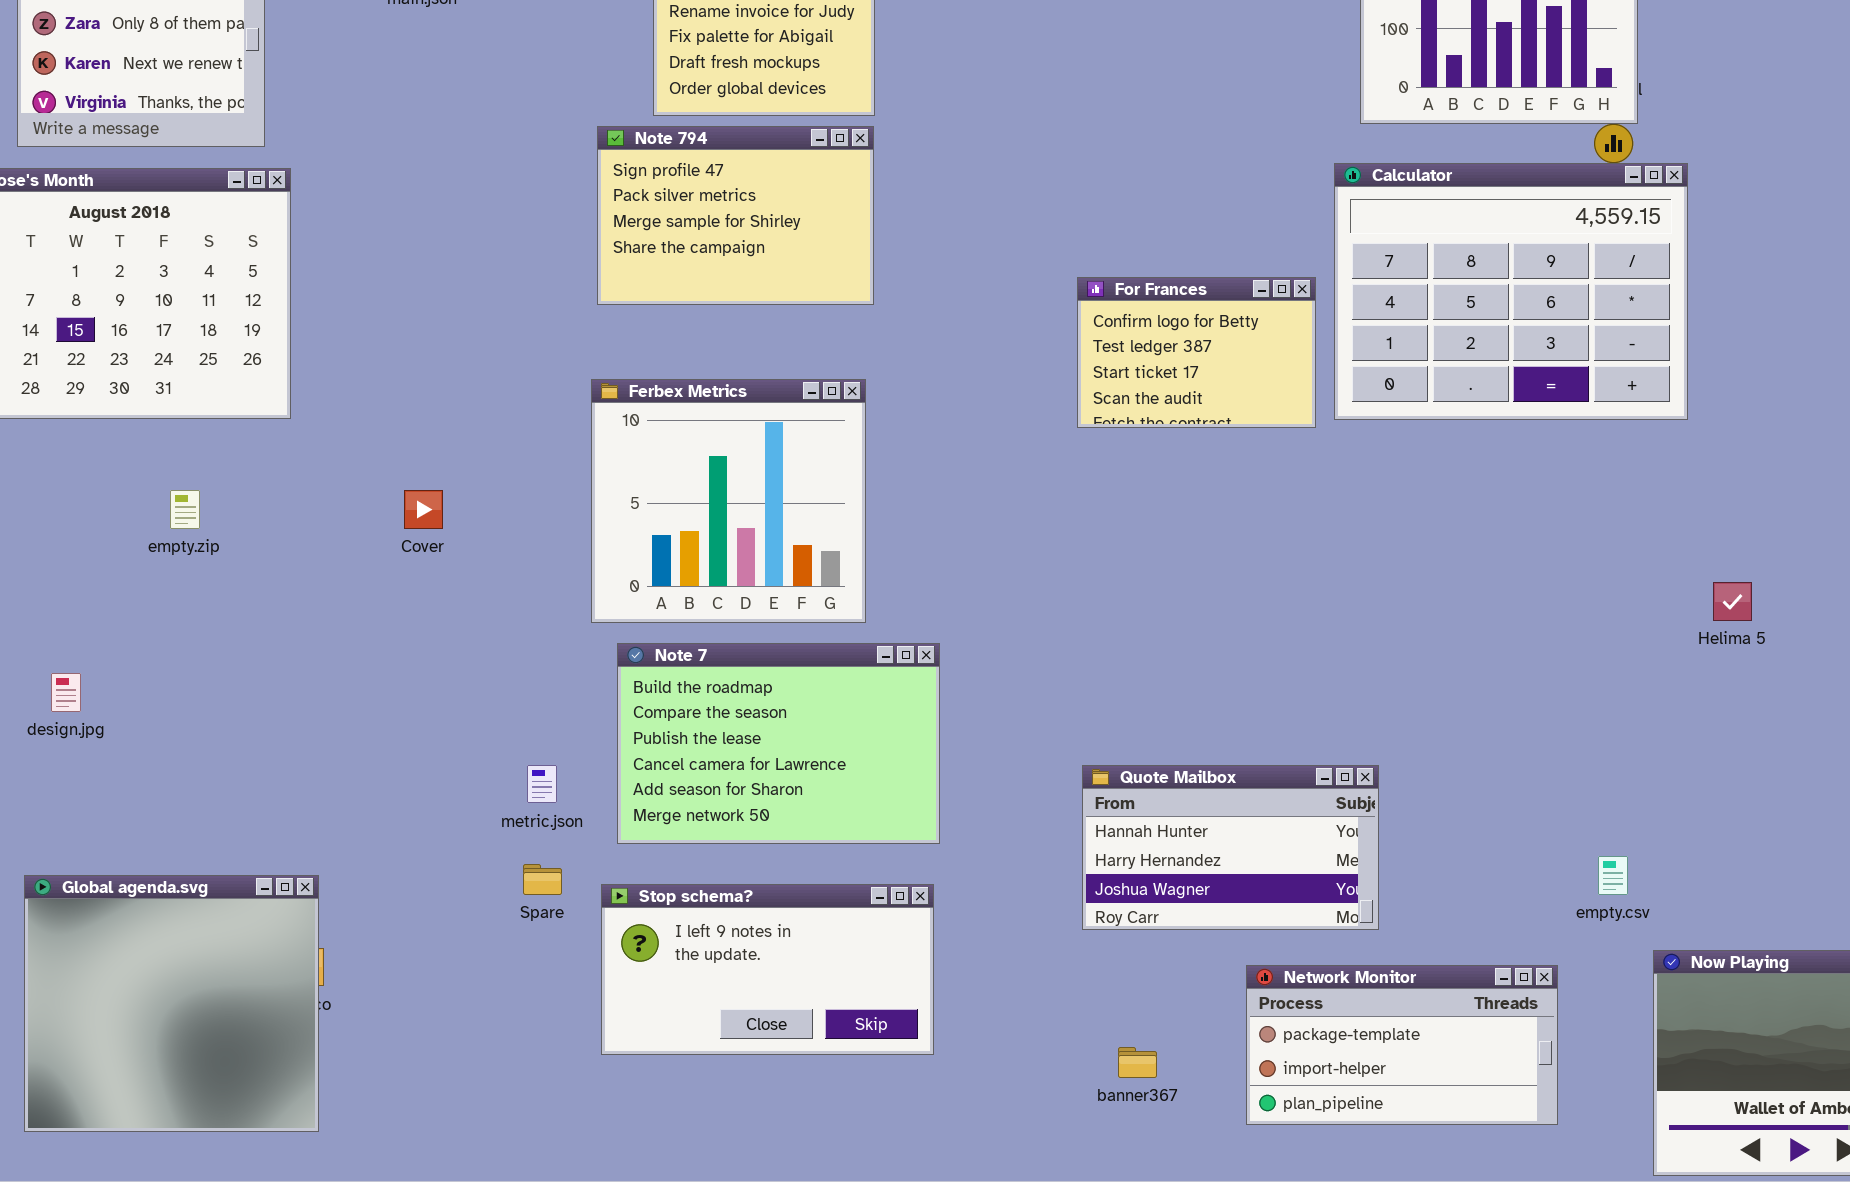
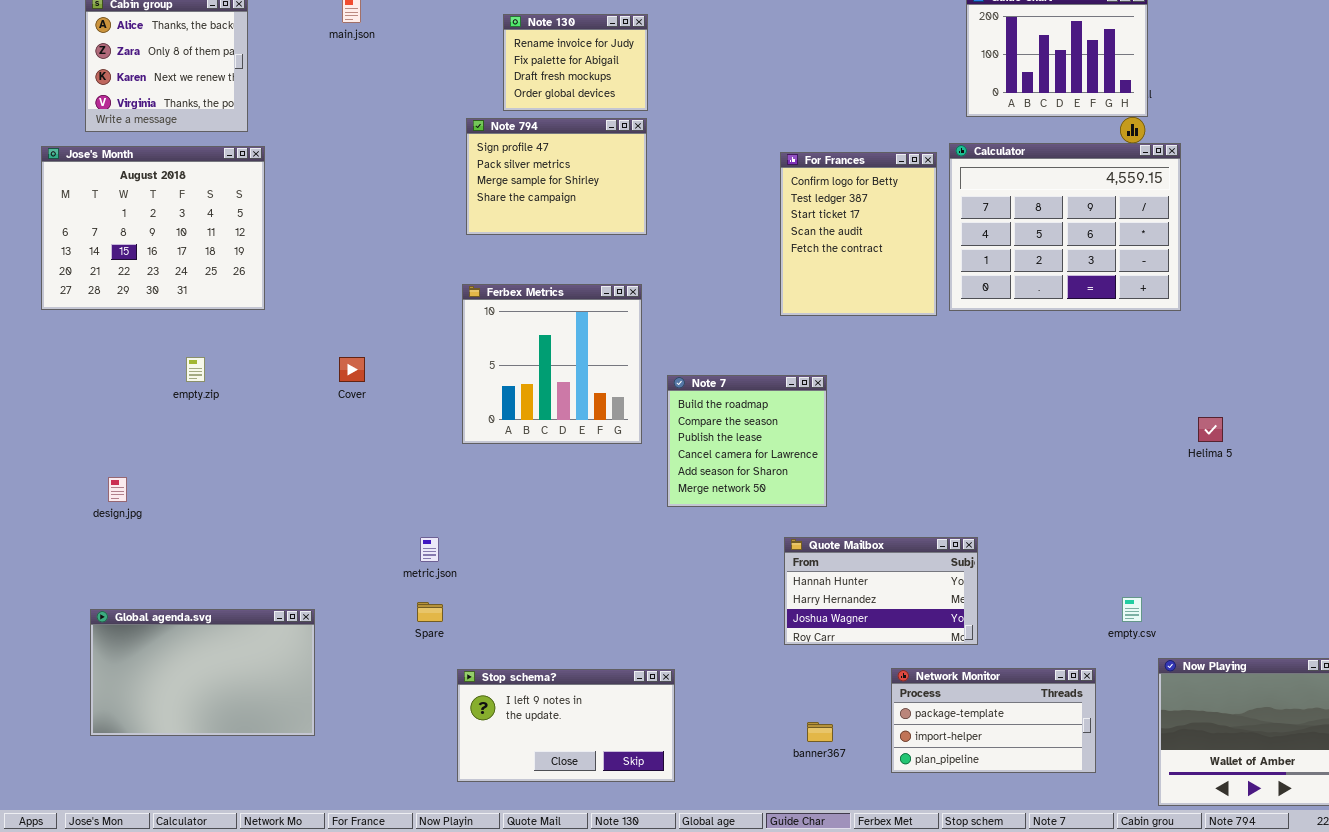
For Frances: [1077,277,1316,428] -> [780,152,937,316], resized
Note 7: [617,643,940,844] -> [667,375,827,507], moved, resized
Global agenda.svg: [24,875,319,1132] -> [90,609,315,736], resized
Stop schema?: [601,884,934,1055] -> [457,669,675,782], moved

